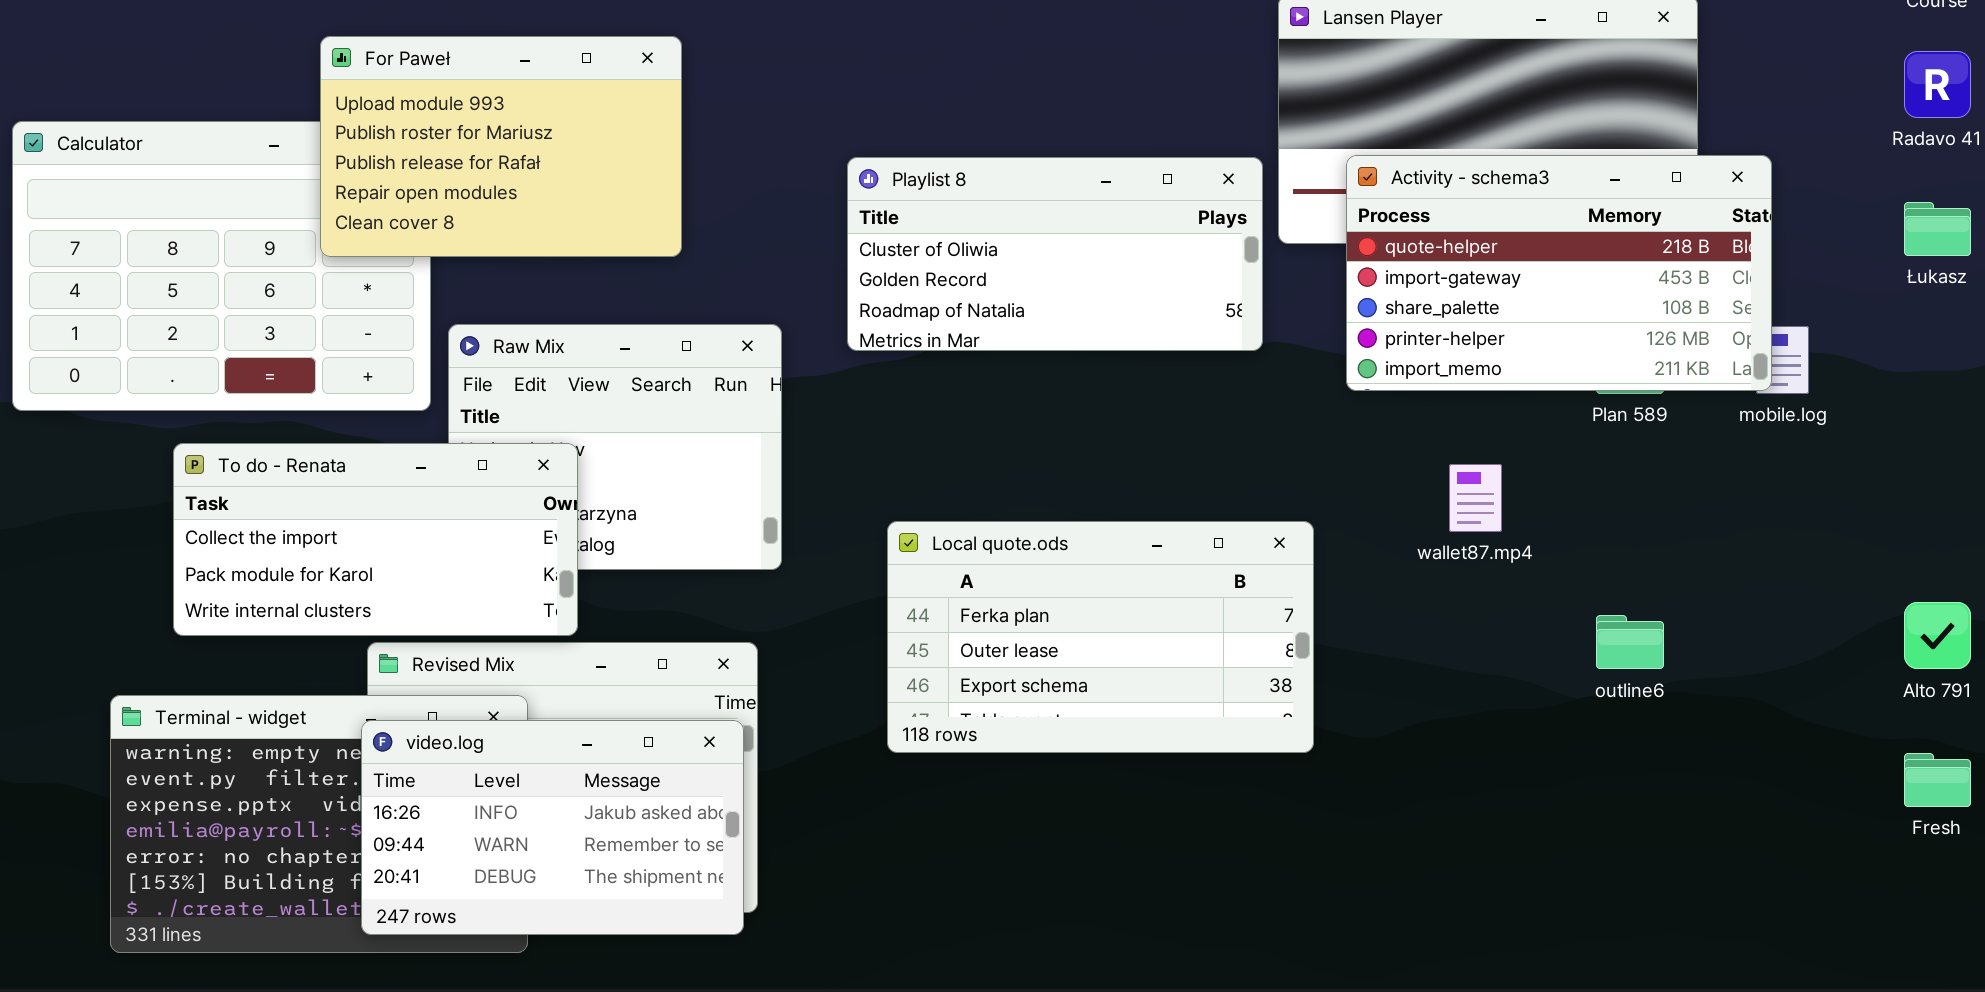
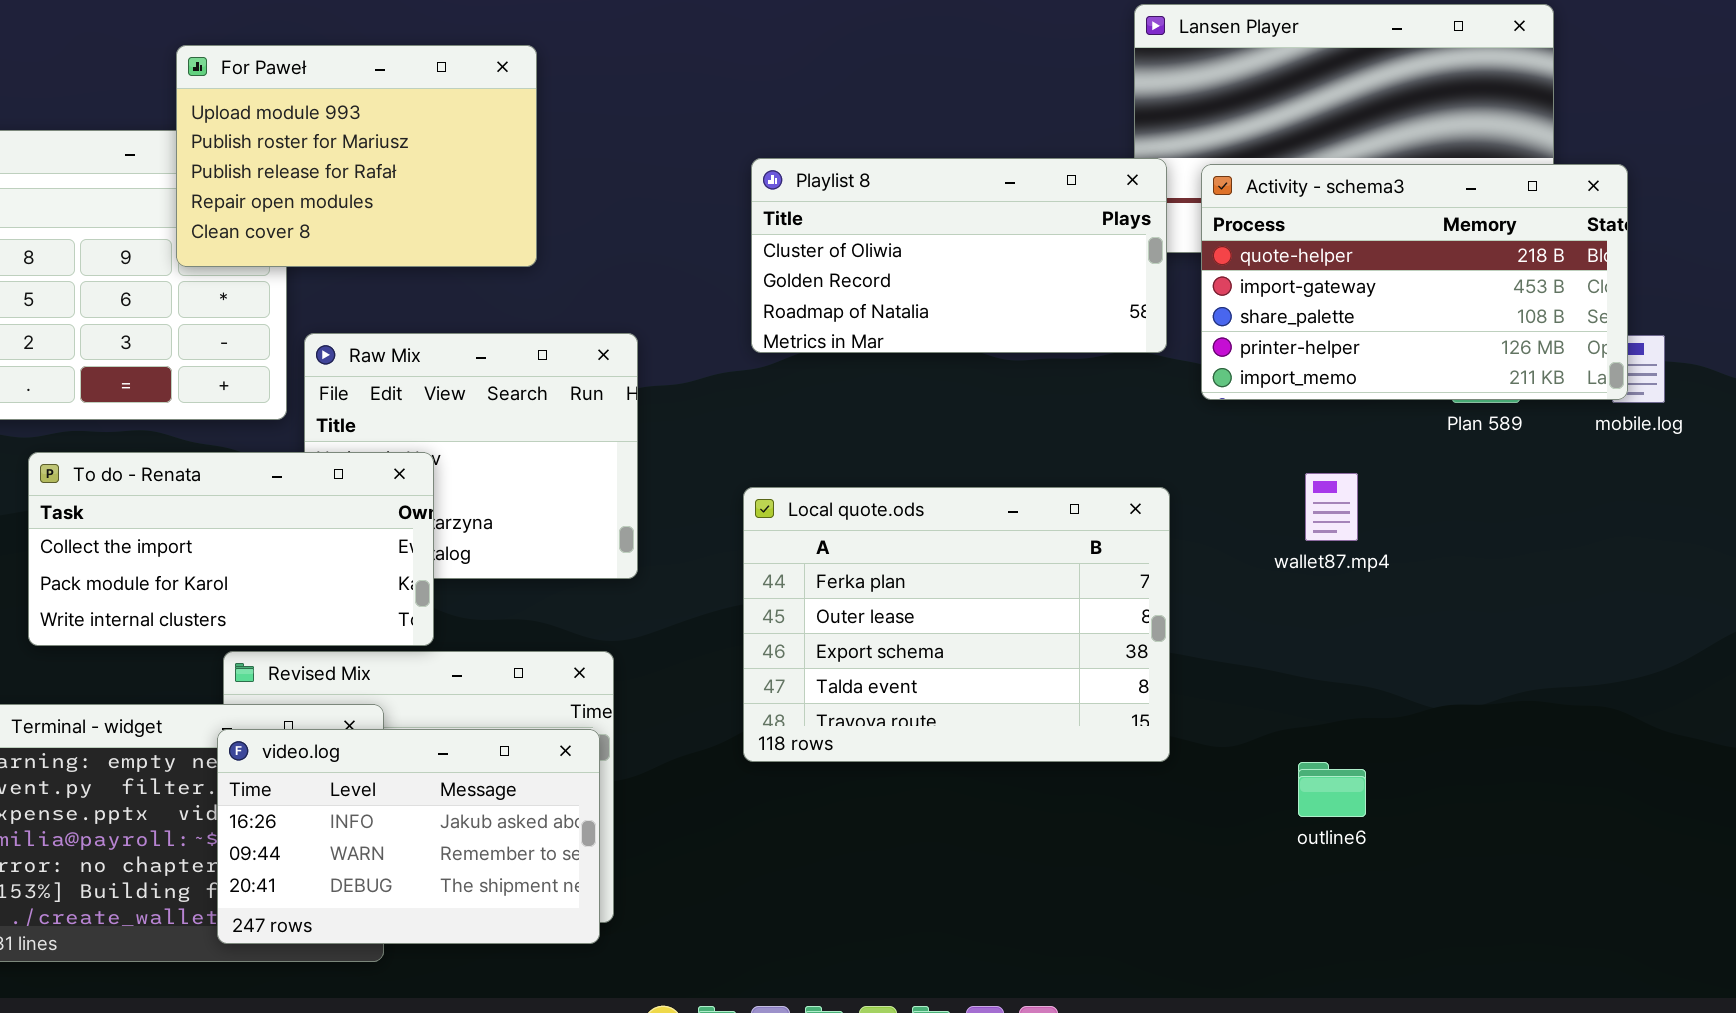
Playlist 8: [847,157,1263,351] -> [751,158,1167,353], moved
Local quote.ods: [887,521,1314,753] -> [743,487,1170,762], resized
outline6: [1596,615,1664,669] -> [1298,762,1366,817], moved

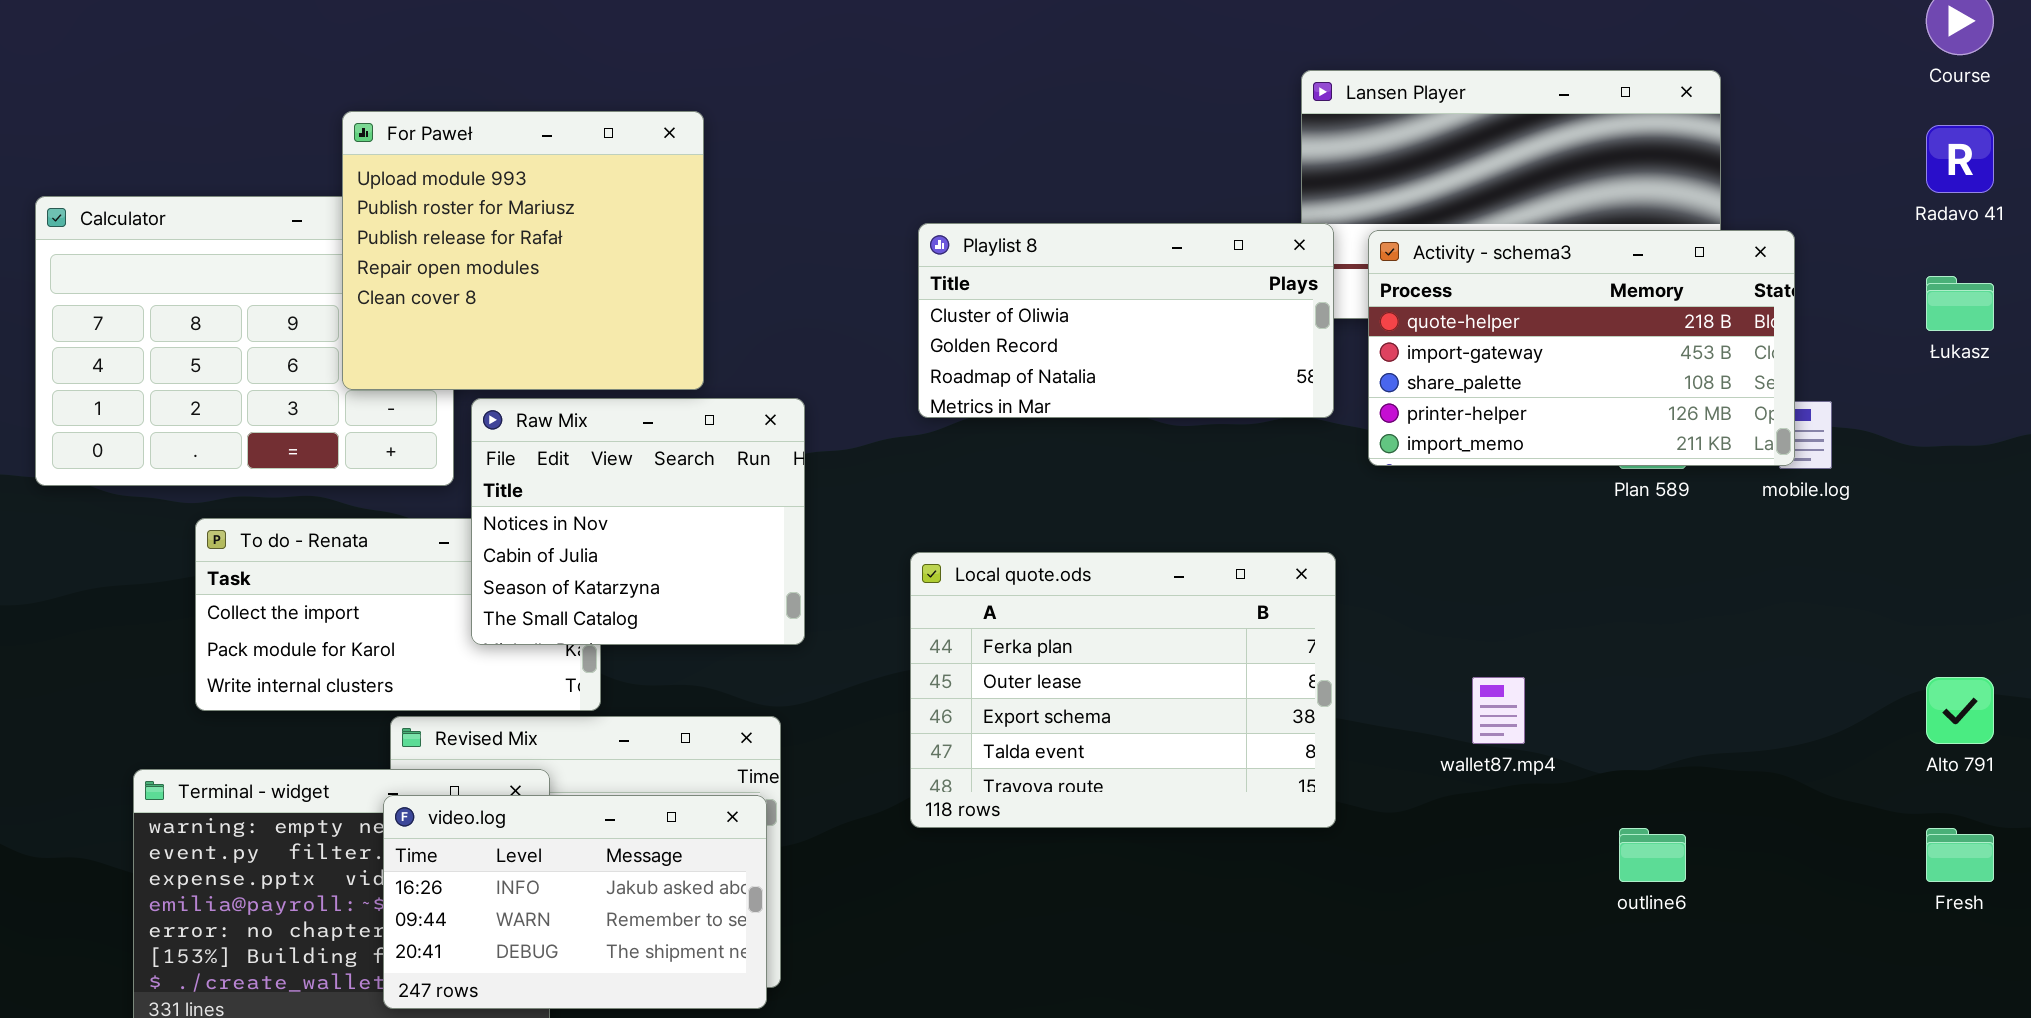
For Paweł: [176,45,537,267] -> [342,111,704,390], resized
Raw Mix: [304,333,638,579] -> [471,398,805,645], raised
wallet87.mp4: [1305,473,1358,541] -> [1472,677,1525,744], moved
outline6: [1298,762,1366,817] -> [1619,828,1686,882], moved

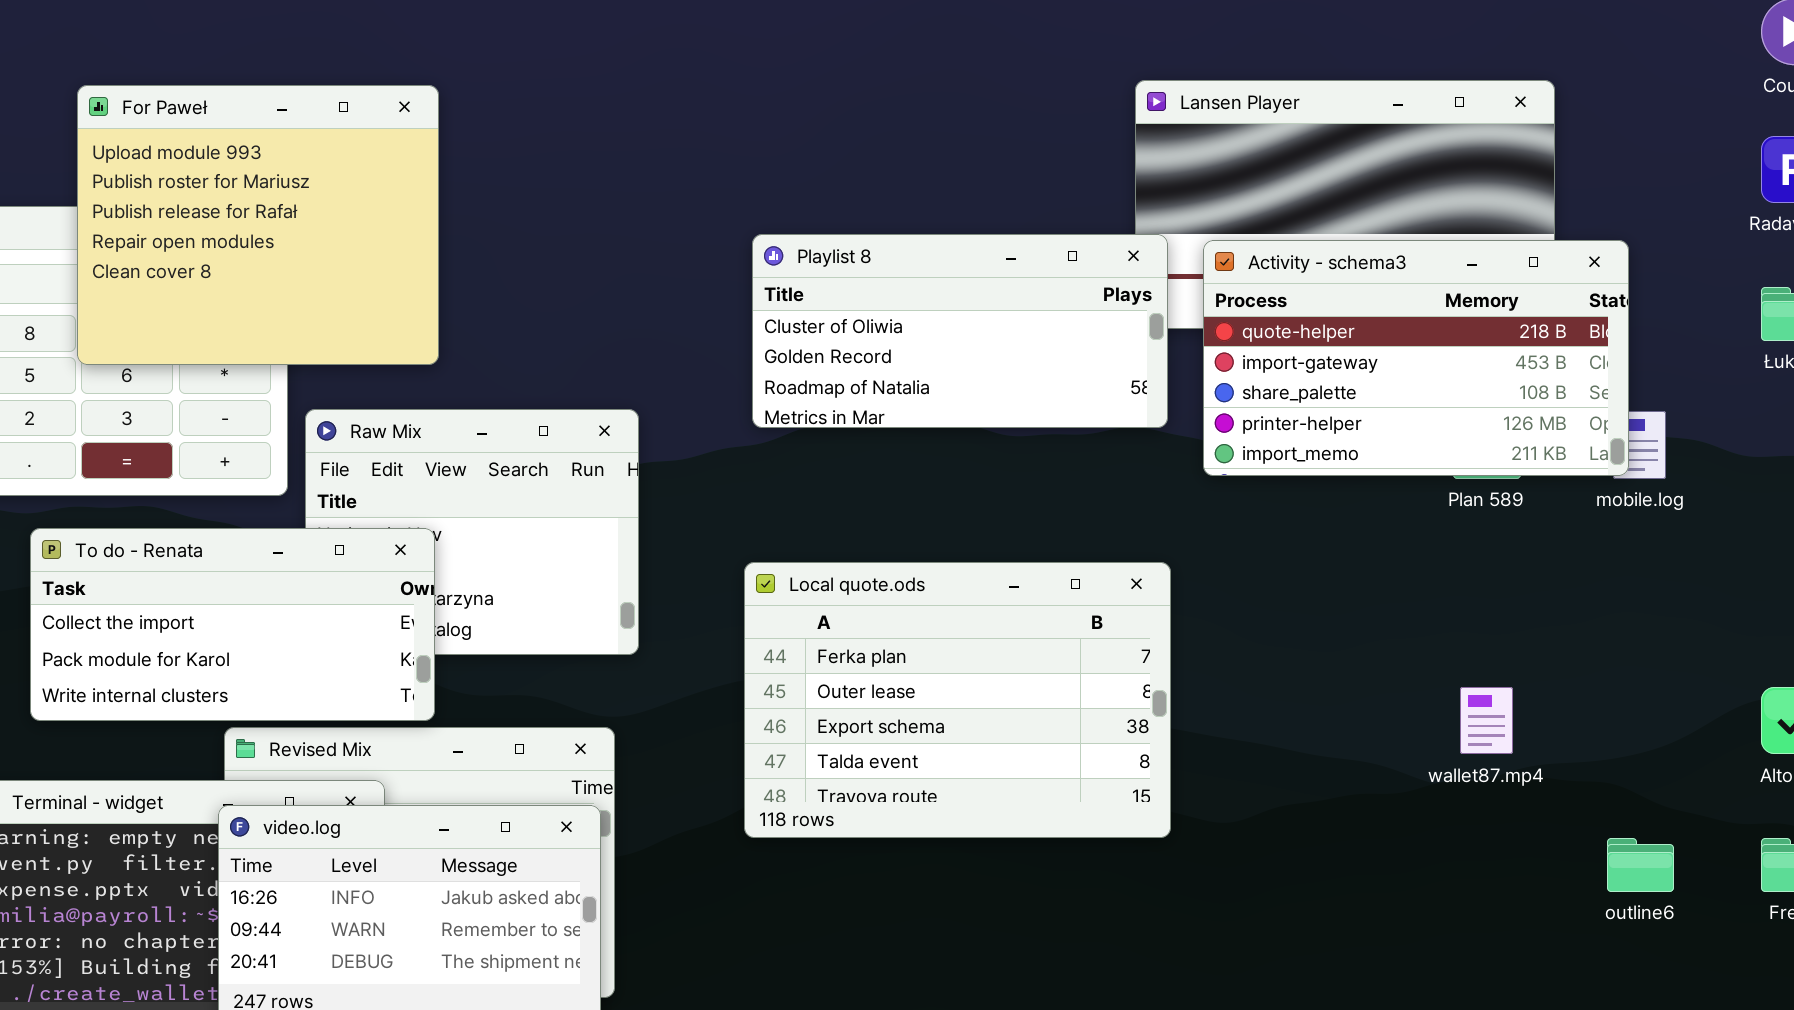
For Paweł: [342,111,704,390] -> [77,85,439,365], moved
To do - Renata: [195,518,601,711] -> [30,528,435,721], raised
wallet87.mp4: [1472,677,1525,744] -> [1460,687,1513,754], moved
outline6: [1619,828,1686,882] -> [1607,838,1674,892], moved

